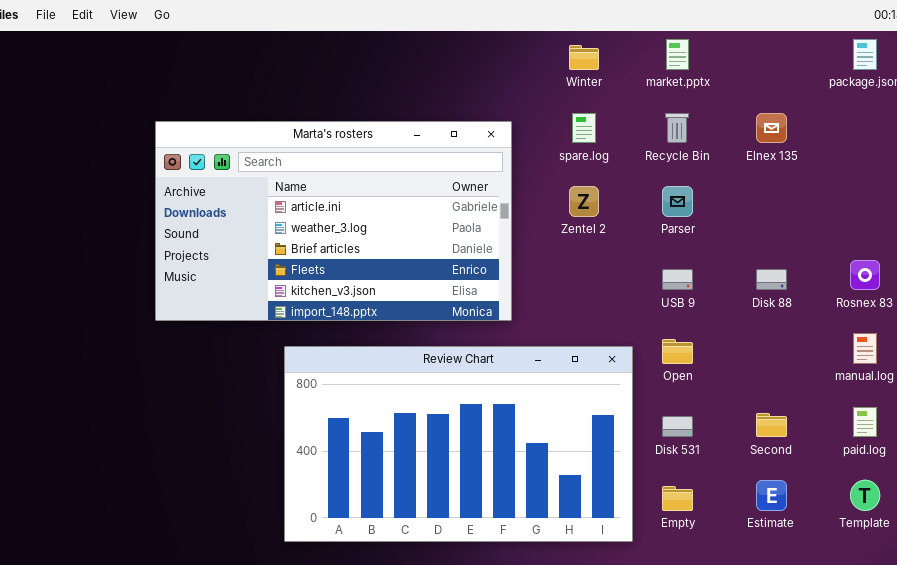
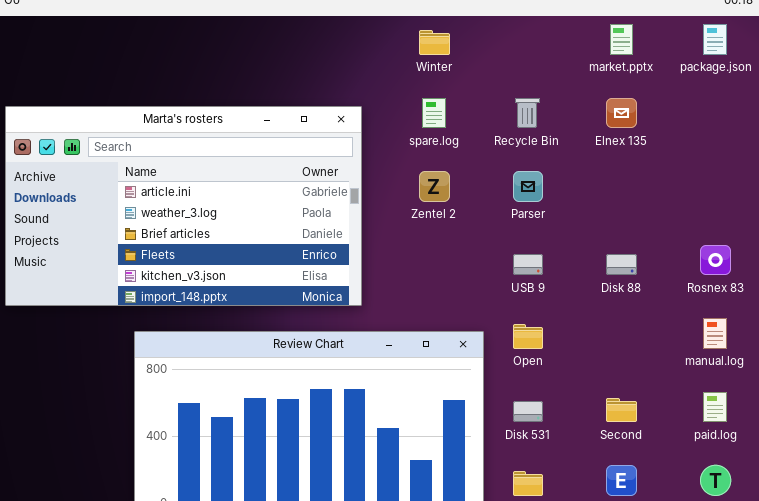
market.pptx: [666,39,689,70] -> [610,24,633,55], moved

